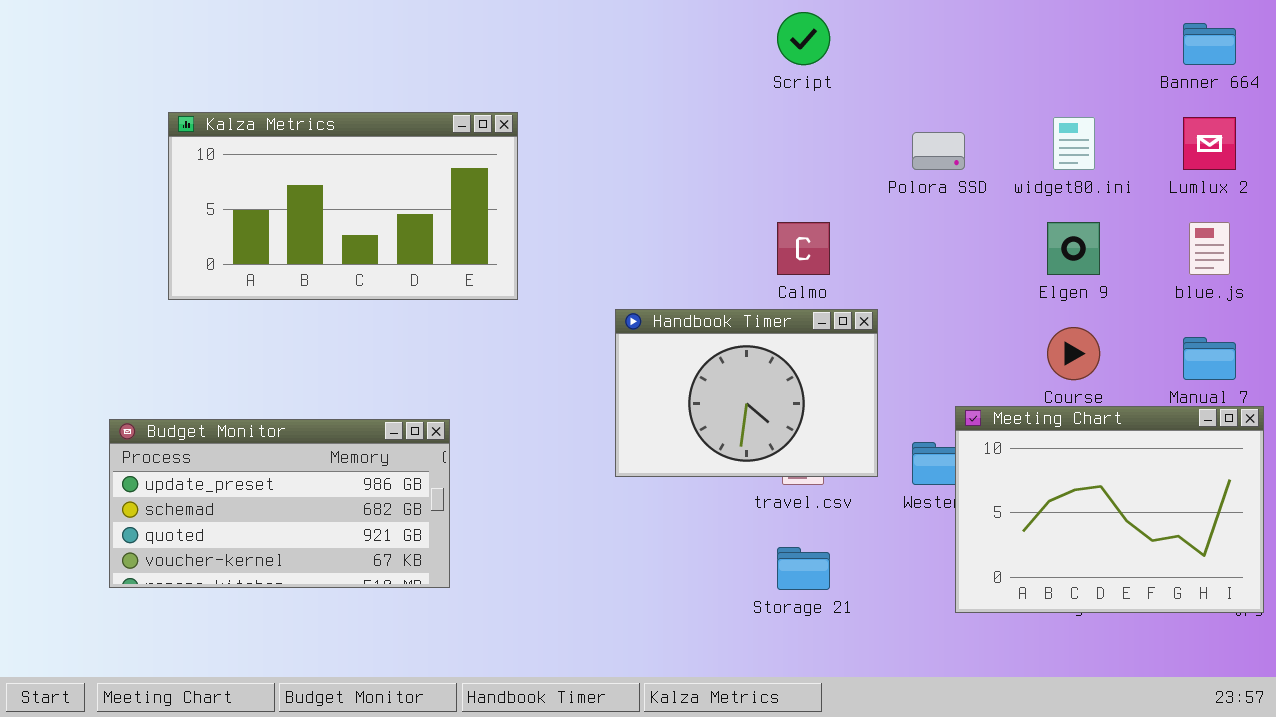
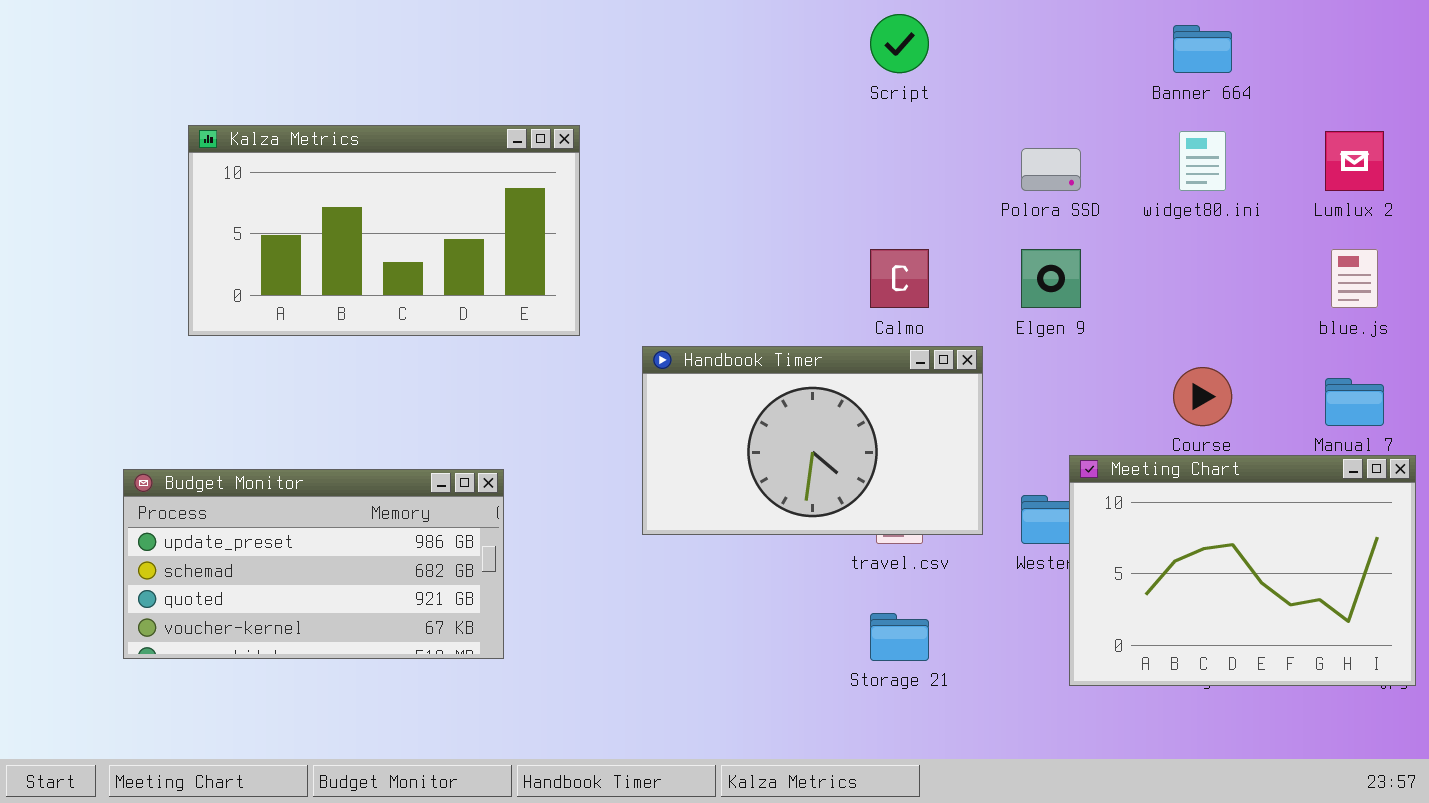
Banner 664: [1183,23,1236,65] -> [1173,25,1232,73], moved
Elgen 9: [1047,222,1100,275] -> [1021,249,1081,308], moved
Handbook Timer: [615,309,878,477] -> [642,346,983,535], resized

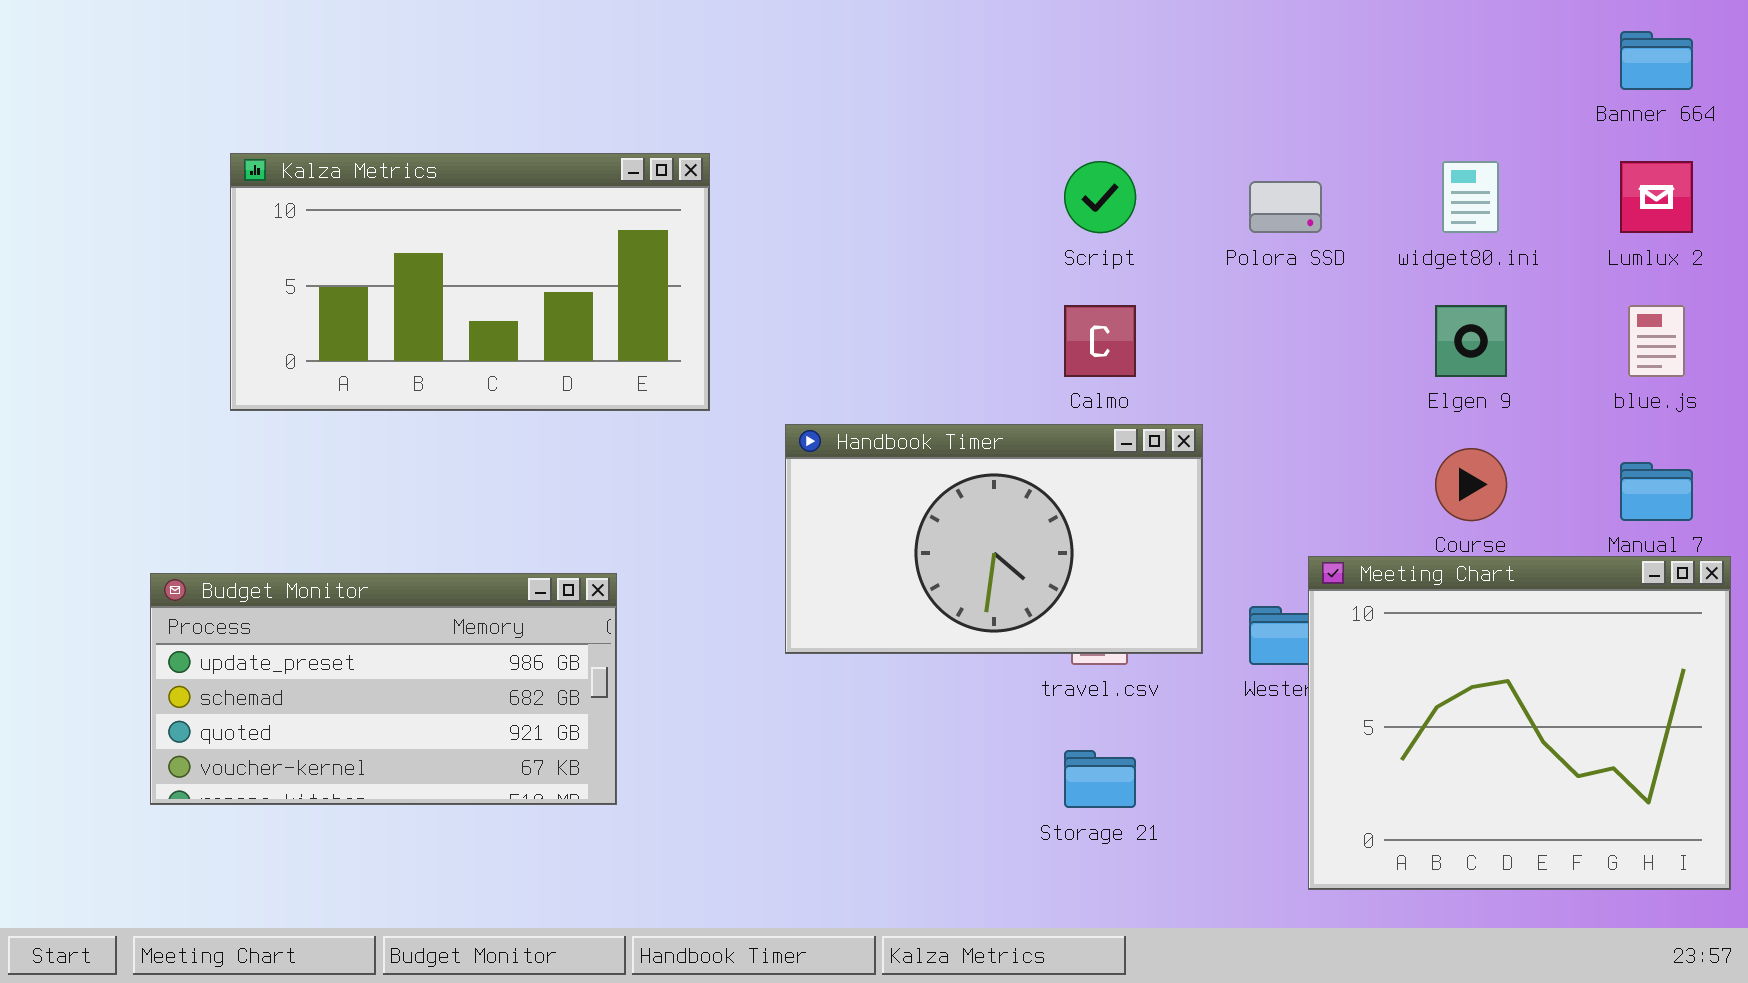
Script: [870,14,929,73] -> [1064,161,1136,233], moved
Banner 664: [1173,25,1232,73] -> [1620,31,1693,90], moved
Elgen 9: [1021,249,1081,308] -> [1435,305,1507,377], moved
Meeting Chart: [1069,455,1416,686] -> [1308,556,1731,890], resized

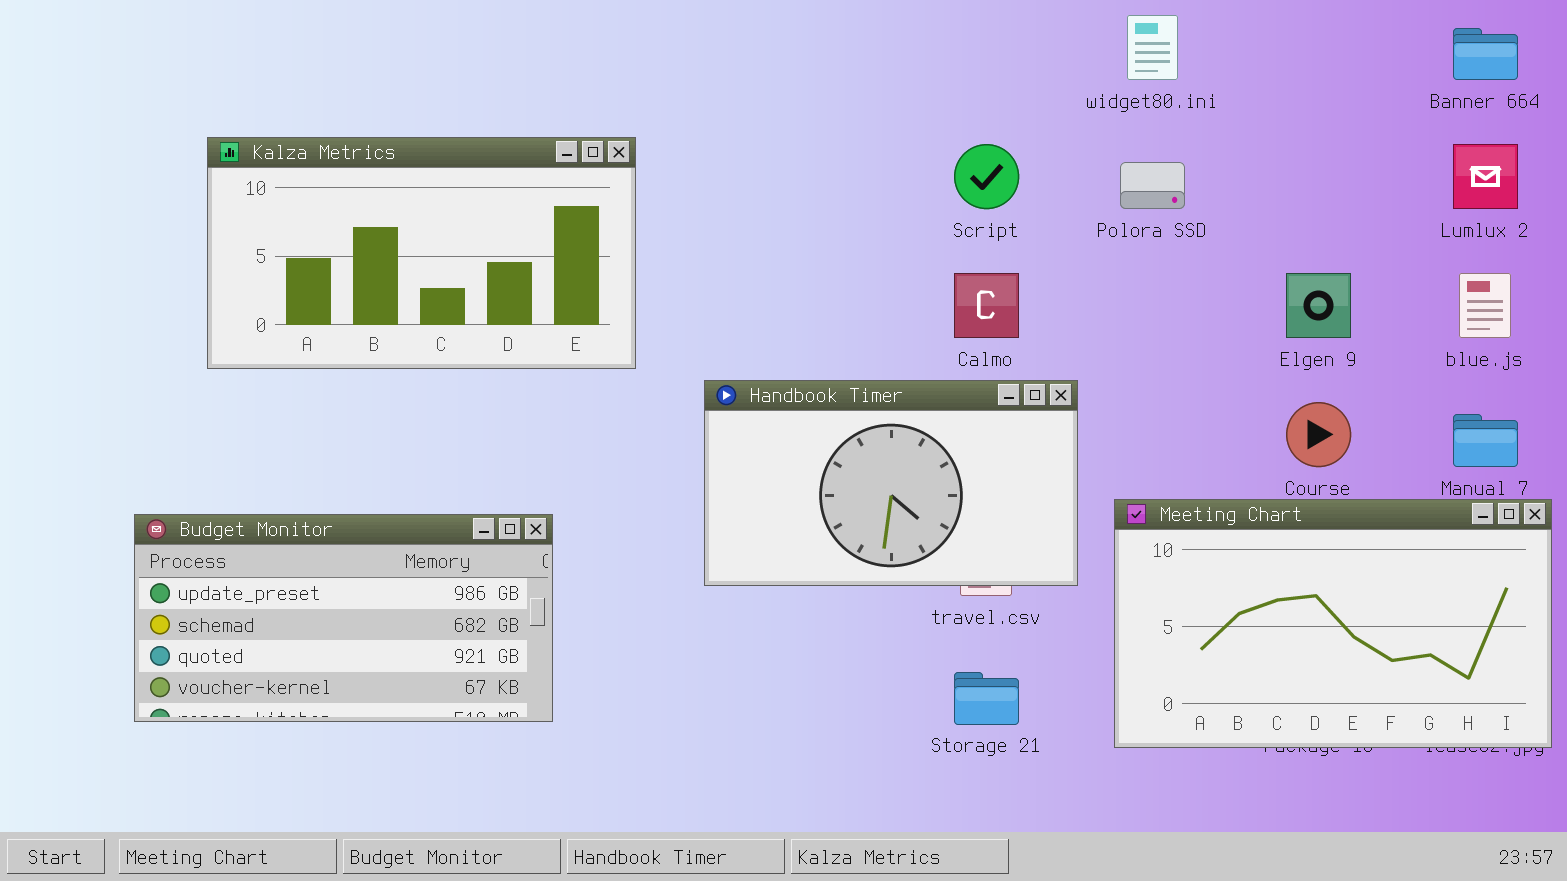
widget80.ini: [1442,161,1499,233] -> [1127,15,1178,80], moved
Meeting Chart: [1308,556,1731,890] -> [1114,499,1552,748], resized

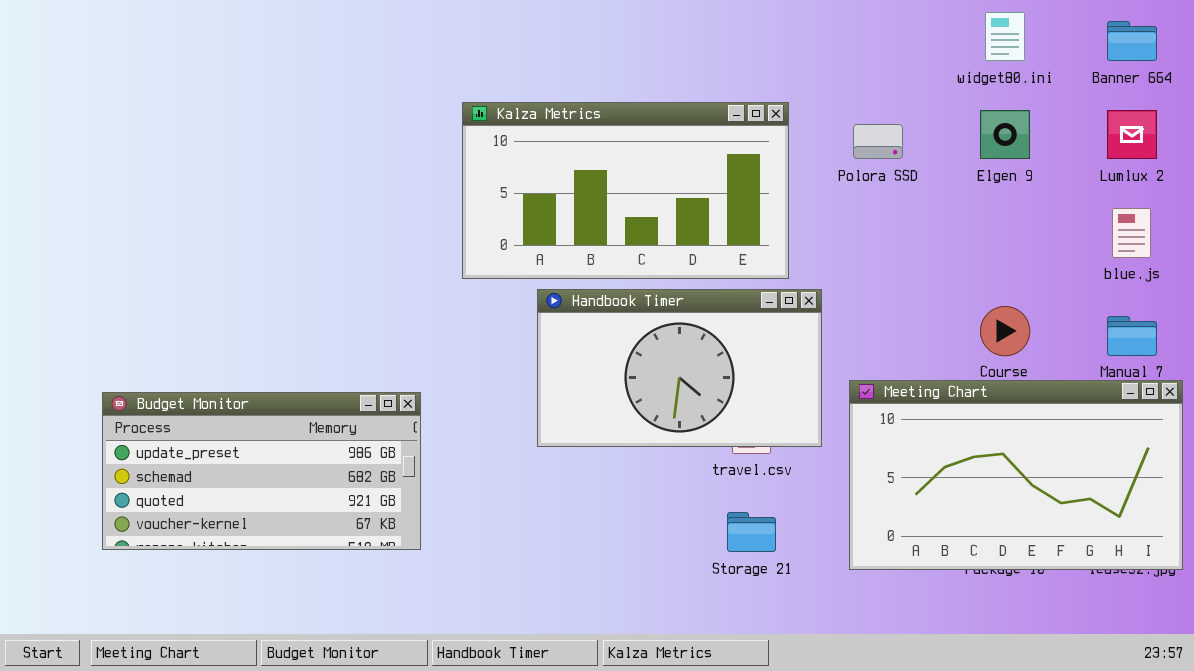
widget80.ini: [1127,15,1178,80] -> [985,12,1025,61], moved
Kalza Metrics: [207,137,636,369] -> [462,102,789,279], moved
Elgen 9: [1286,273,1351,338] -> [980,110,1030,159], moved

